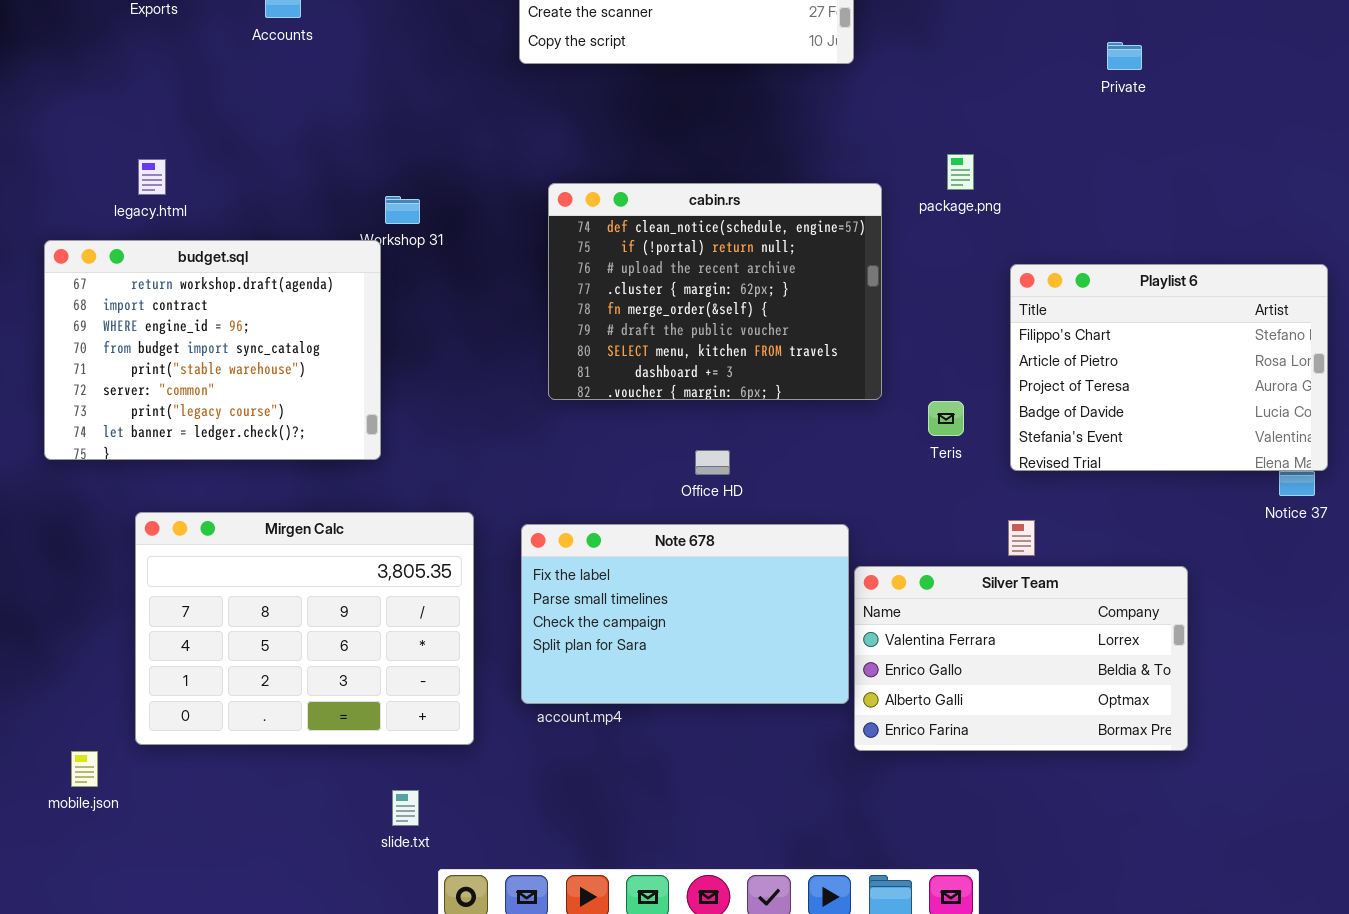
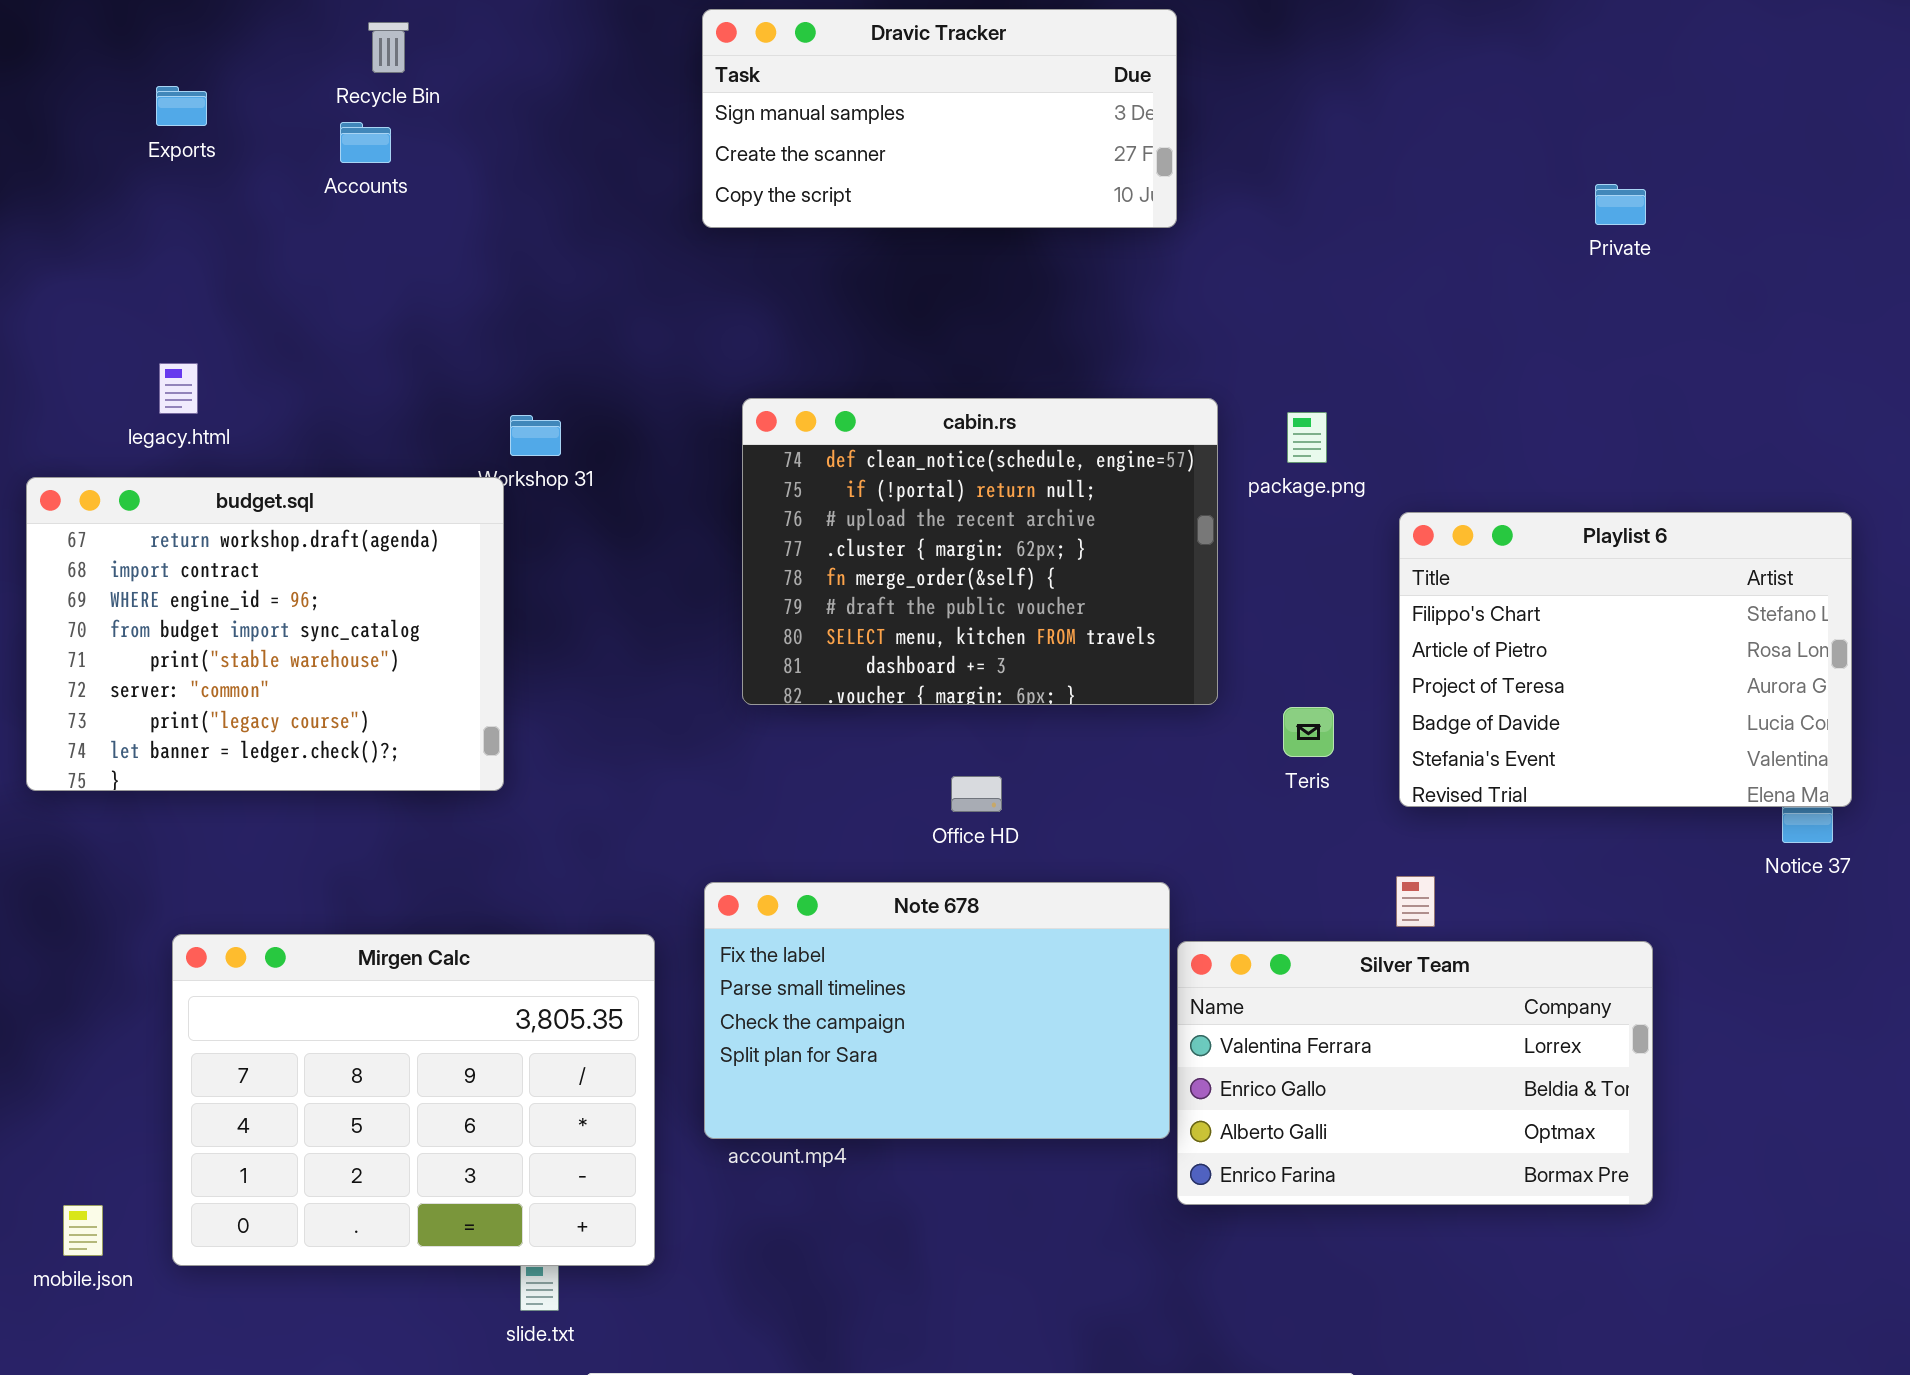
Private: [1107,42,1142,70] -> [1595,184,1646,225], moved
package.png: [947,154,974,190] -> [1287,412,1327,463], moved
Mirgen Calc: [135,512,474,745] -> [172,934,655,1266], moved

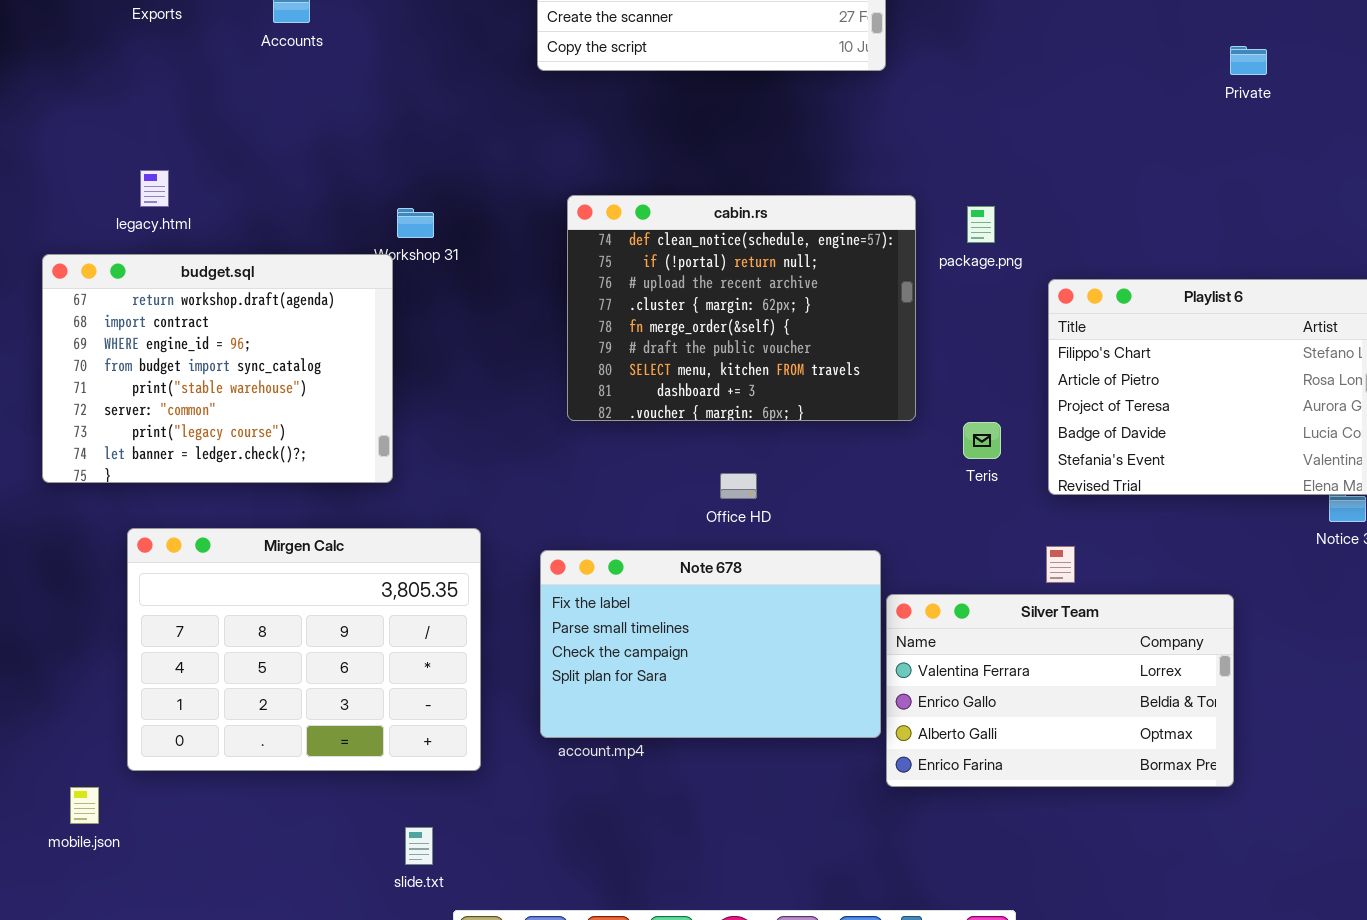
Private: [1595,184,1646,225] -> [1230,46,1267,75], moved
Mirgen Calc: [172,934,655,1266] -> [127,528,481,771], moved

